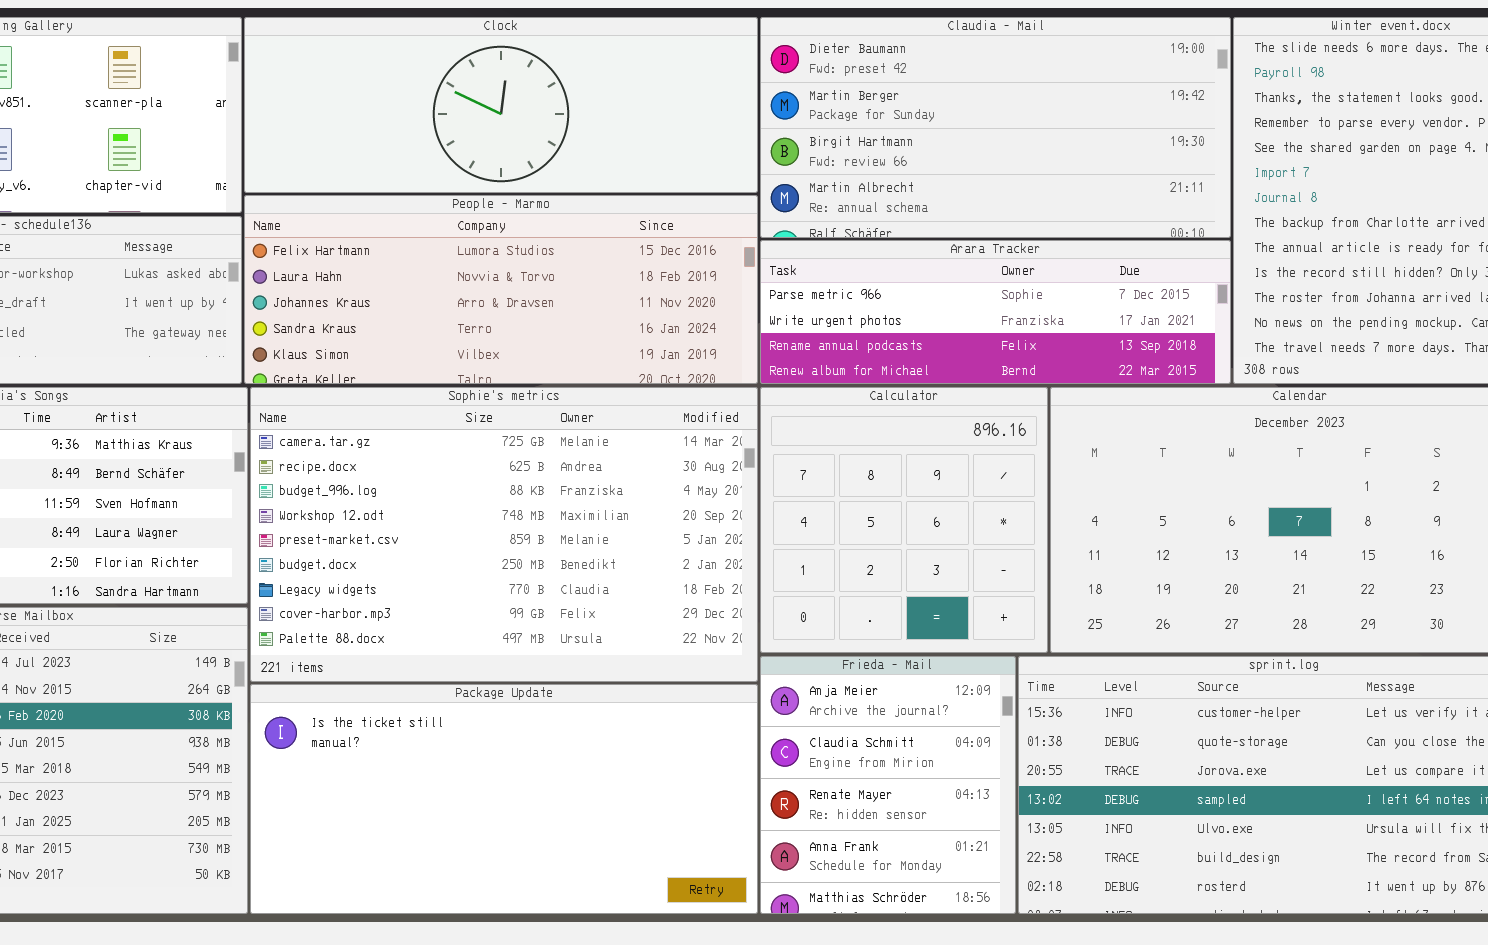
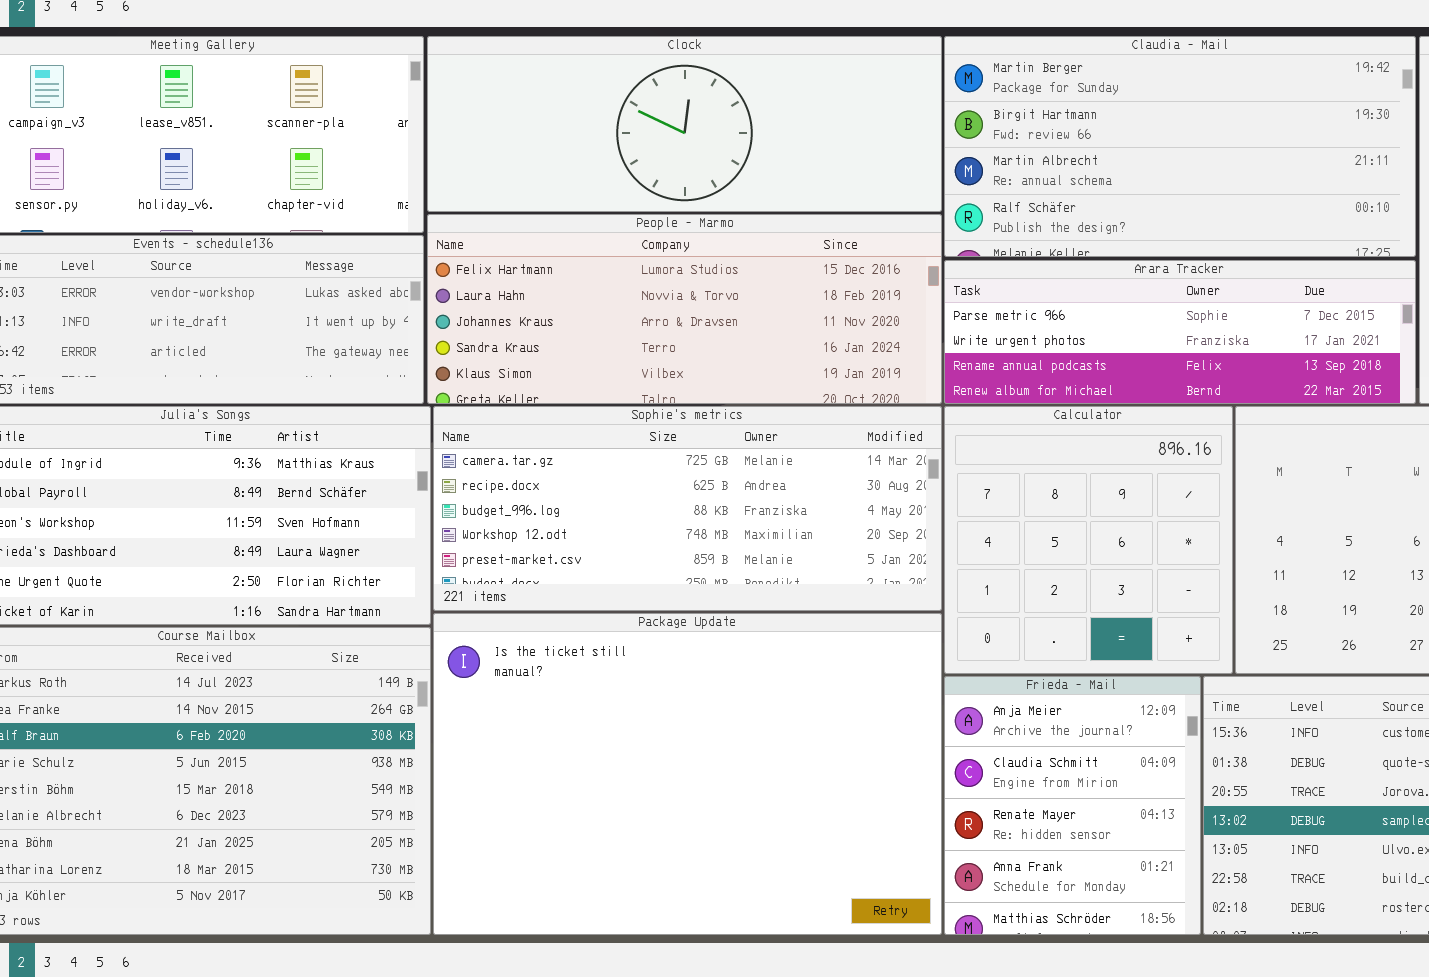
Claudia - Mail: [760,17,1231,238] -> [944,36,1416,257], scrolled down 1 row
Sophie's metrics: [250,387,758,682] -> [433,406,942,611], resized
Package Update: [250,684,758,914] -> [433,613,942,935], resized

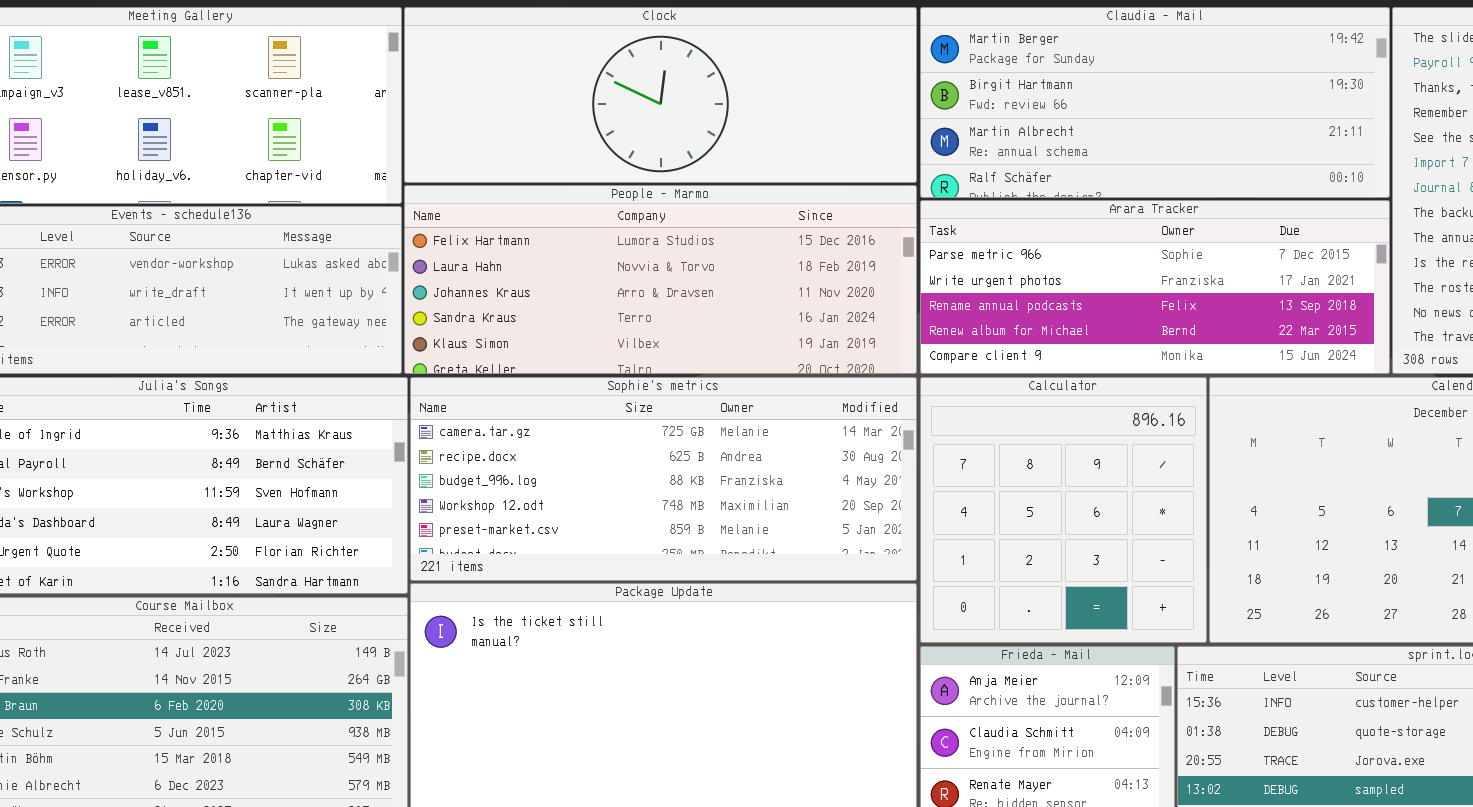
Claudia - Mail: [944,36,1416,257] -> [920,7,1390,198], resized
Arara Tracker: [944,260,1416,404] -> [920,200,1390,374], resized

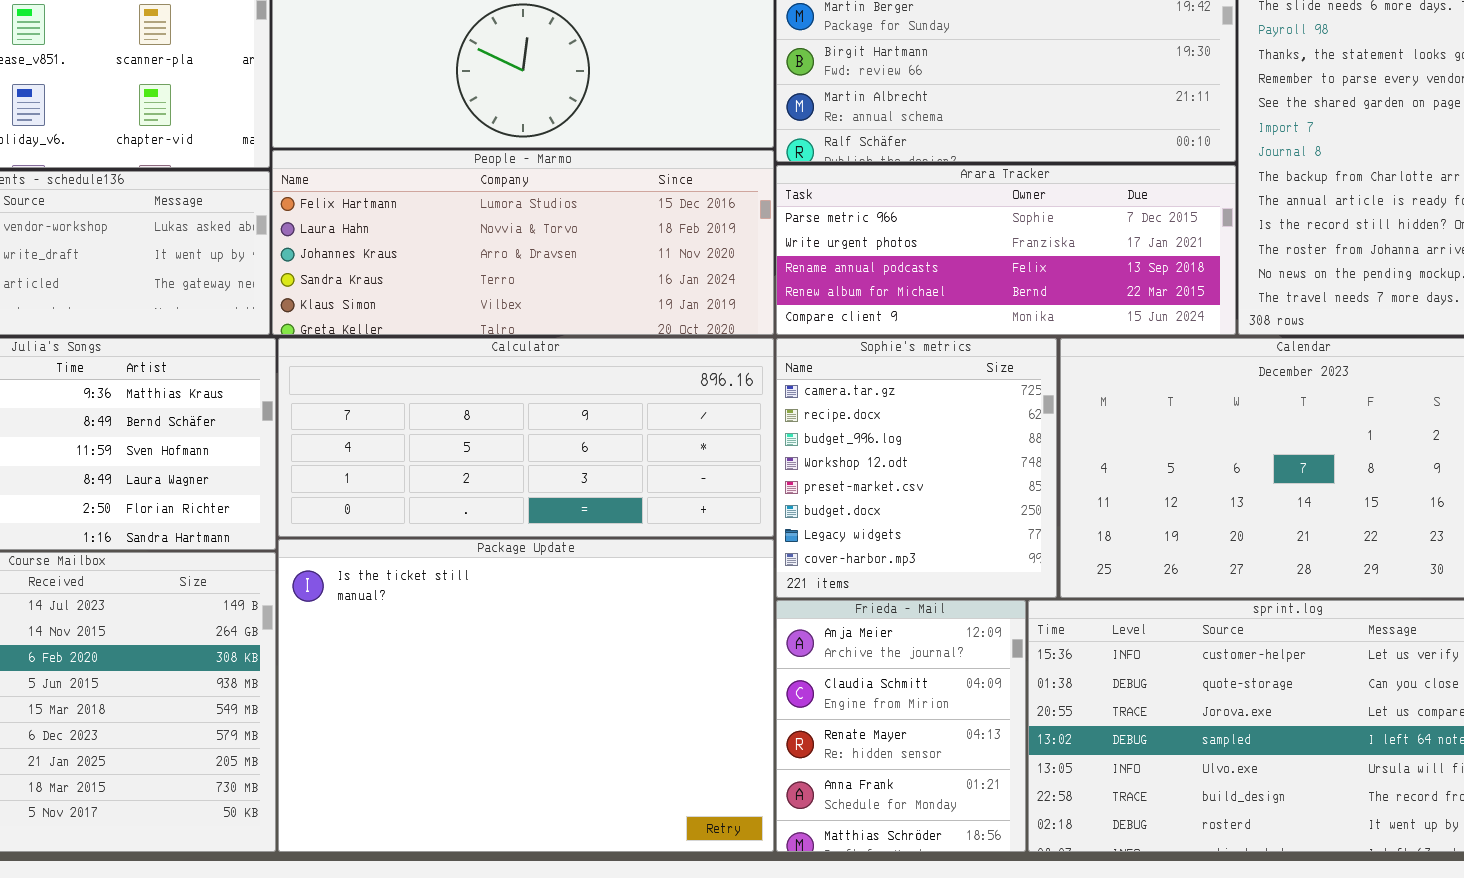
Sophie's metrics: [410,377,917,581] -> [776,338,1057,598], moved, resized
Calculator: [920,377,1207,643] -> [278,338,774,537], moved, resized

